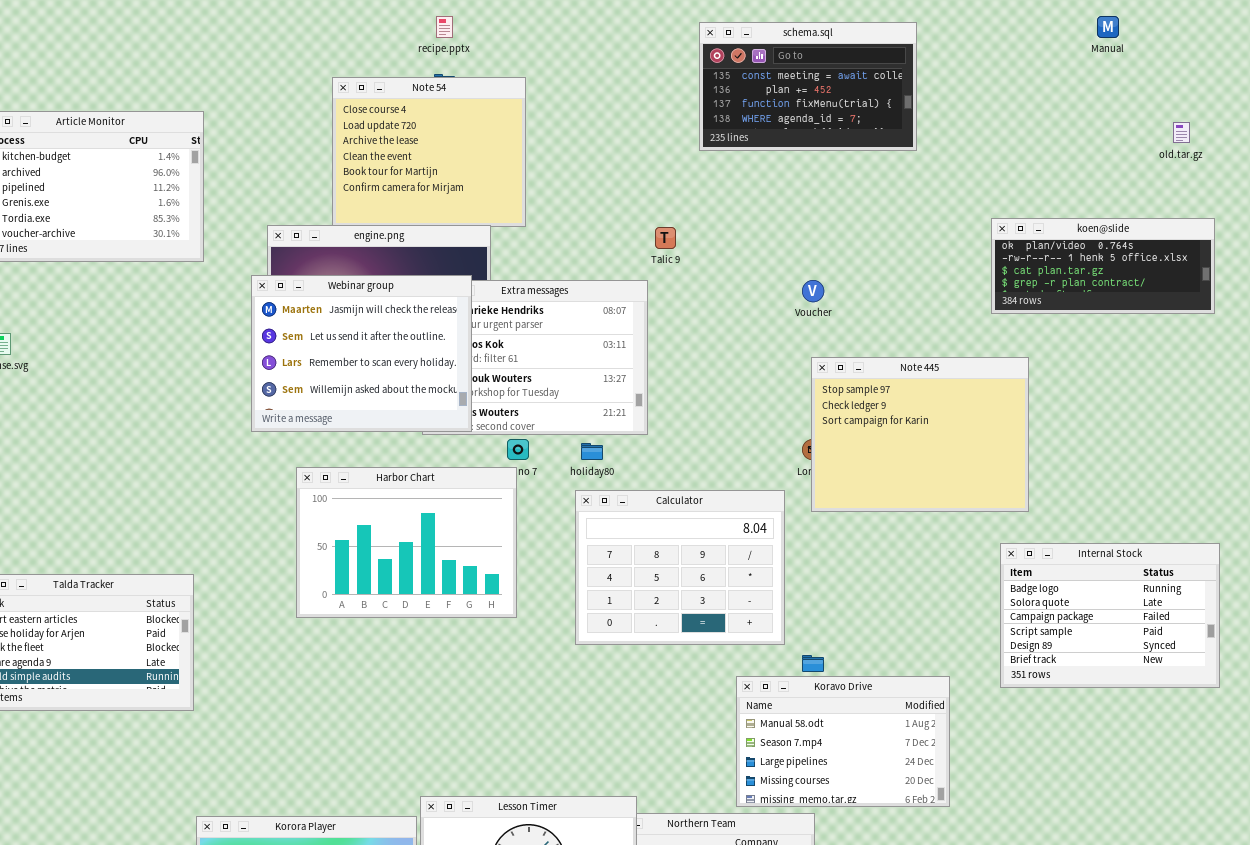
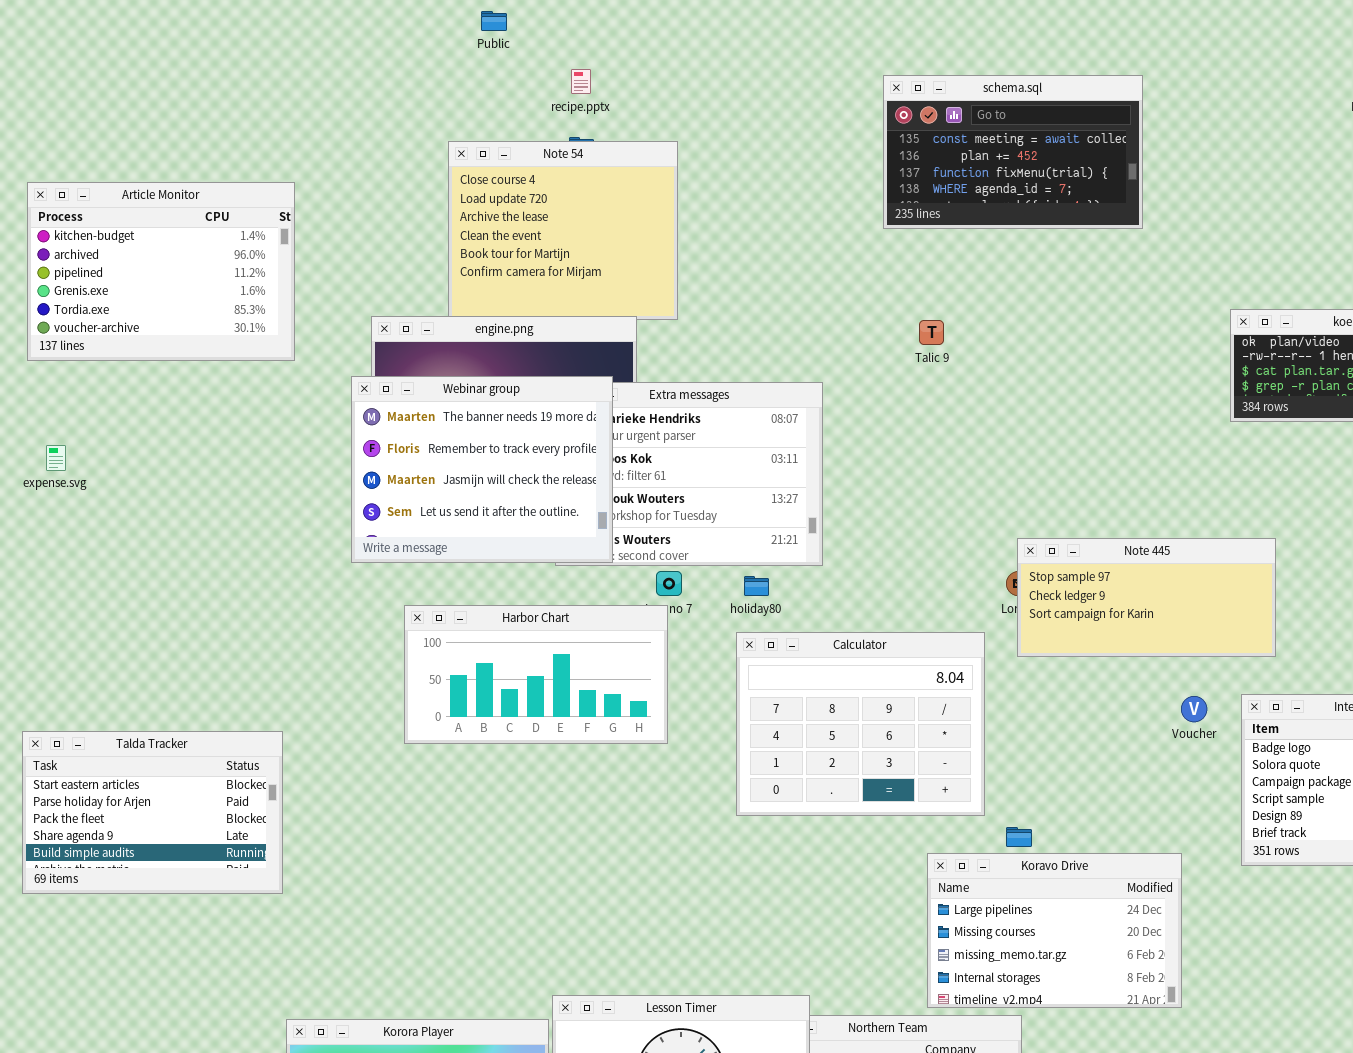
Talic 9: [655,227,676,249] -> [919,320,944,345], moved
Webinar group: [251,275,472,432] -> [351,376,613,563], scrolled up 2 rows
Voucher: [802,280,824,302] -> [1181,696,1207,722], moved
Note 445: [811,357,1029,512] -> [1017,538,1276,657], resized
Harbor Chart: [296,467,517,618] -> [404,605,668,744], resized
Koravo Drive: [736,676,950,807] -> [927,853,1182,1008], scrolled down 2 rows

